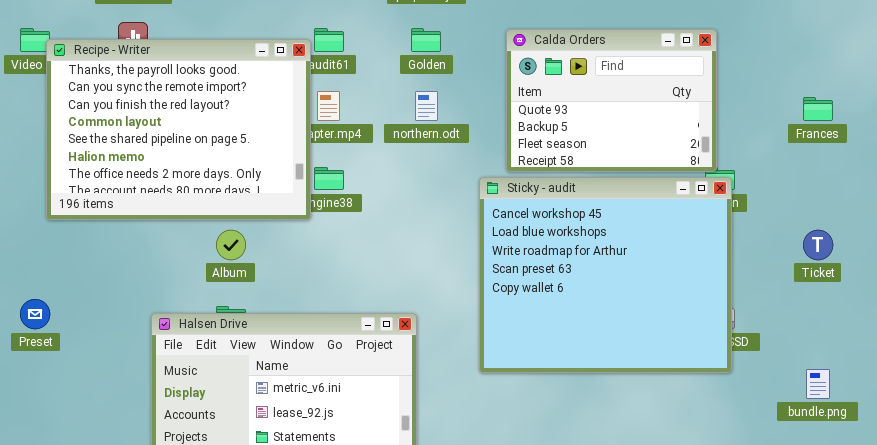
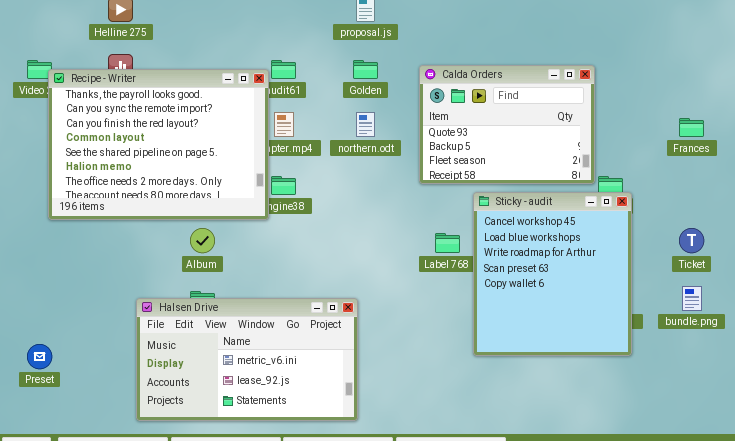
Calda Orders: [506,29,717,172] -> [419,65,595,184], moved
Sticky - audit: [479,177,732,373] -> [473,192,632,356], moved, resized
Preset: [20,299,50,329] -> [27,344,52,369], moved
bundle.png: [806,369,830,399] -> [682,286,702,311], moved

